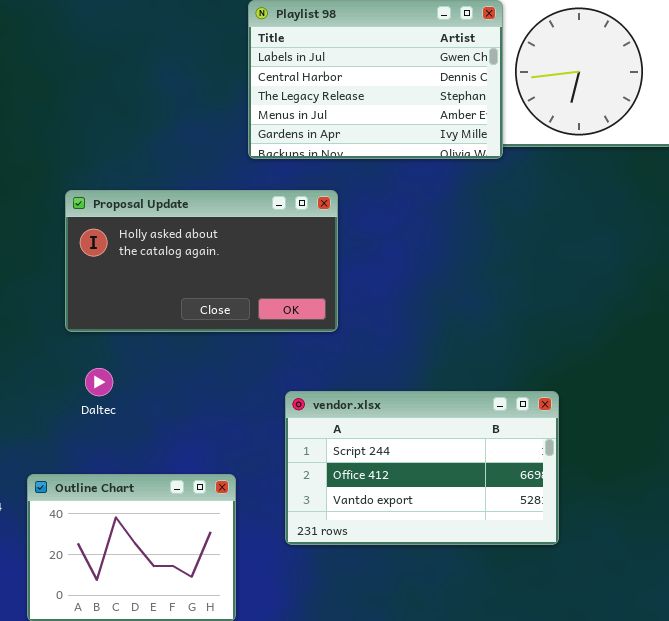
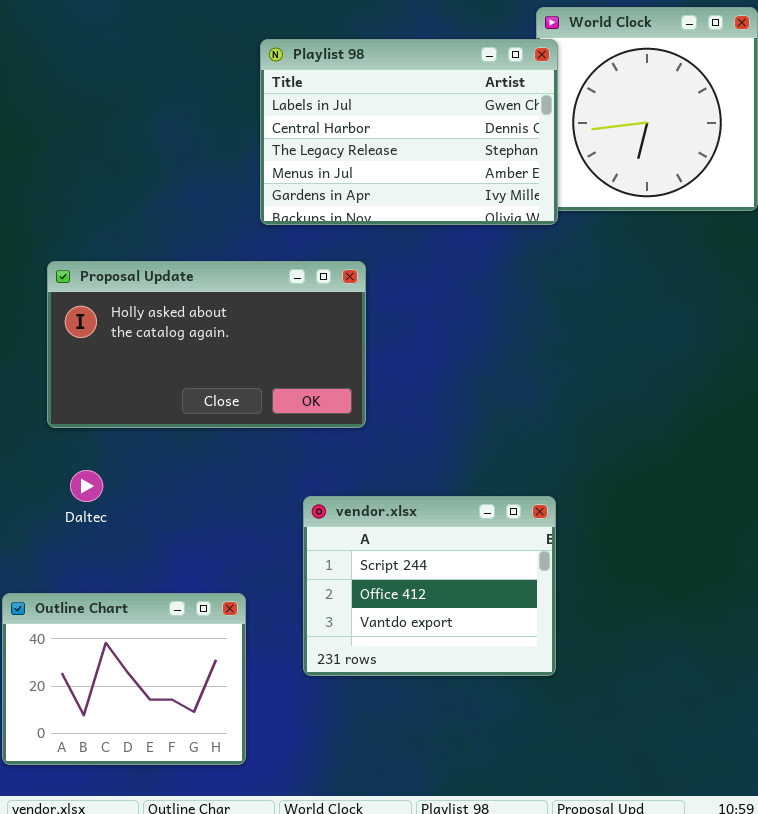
vendor.xlsx: [285,391,559,545] -> [303,496,556,676], resized

